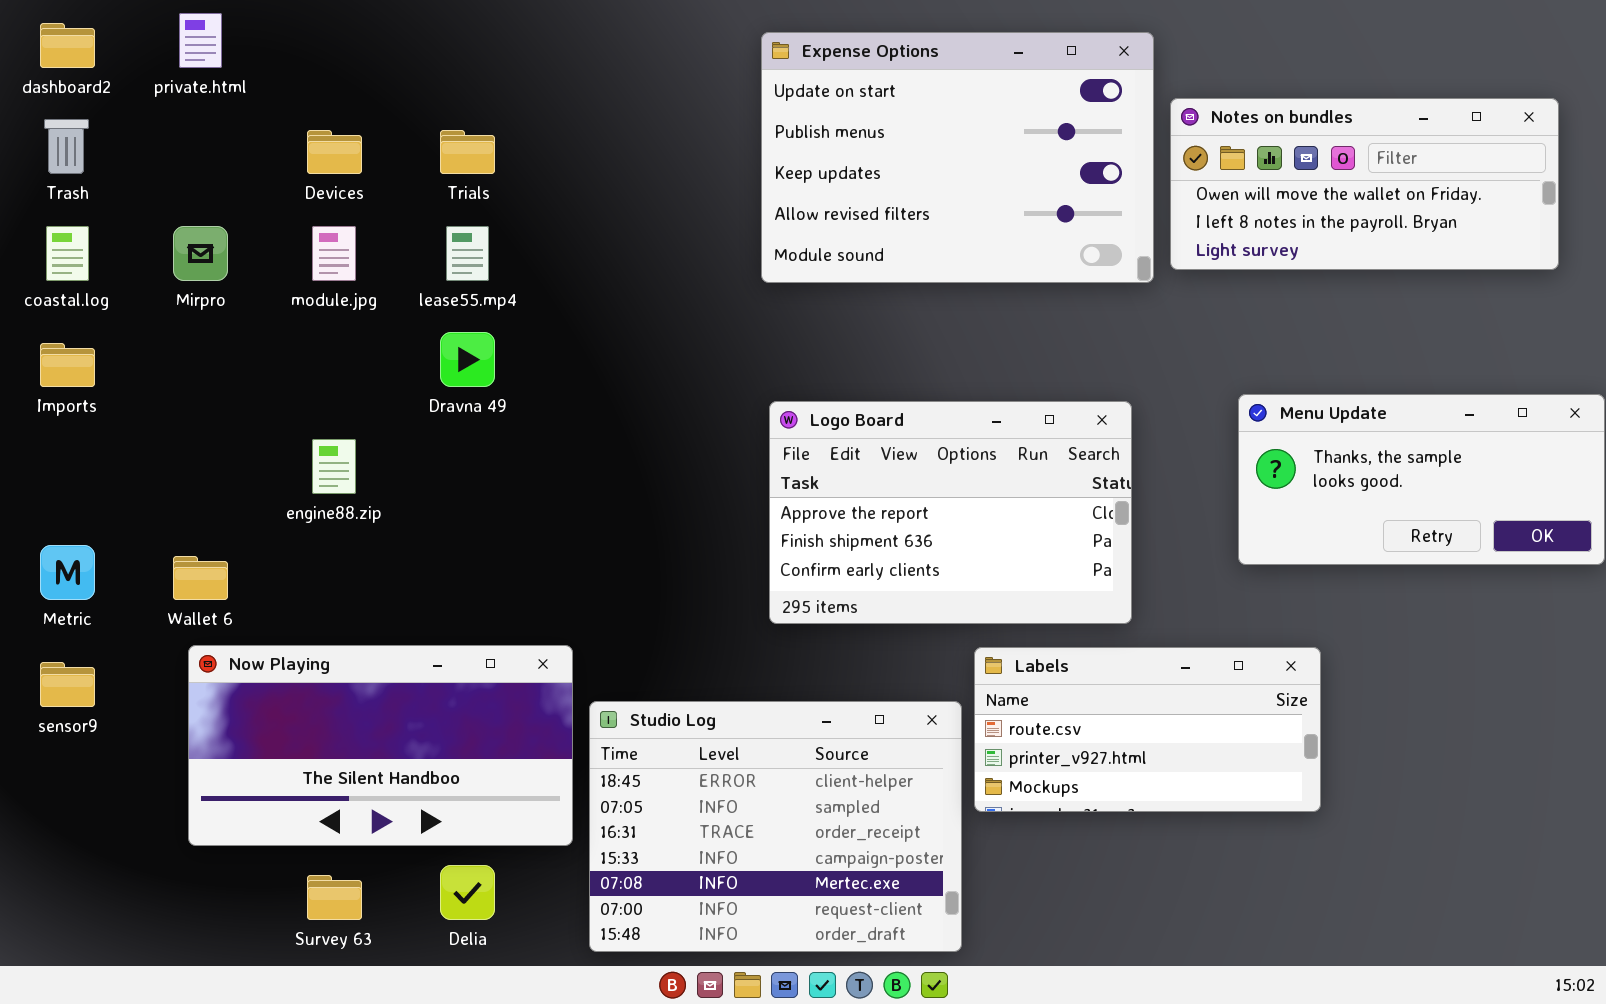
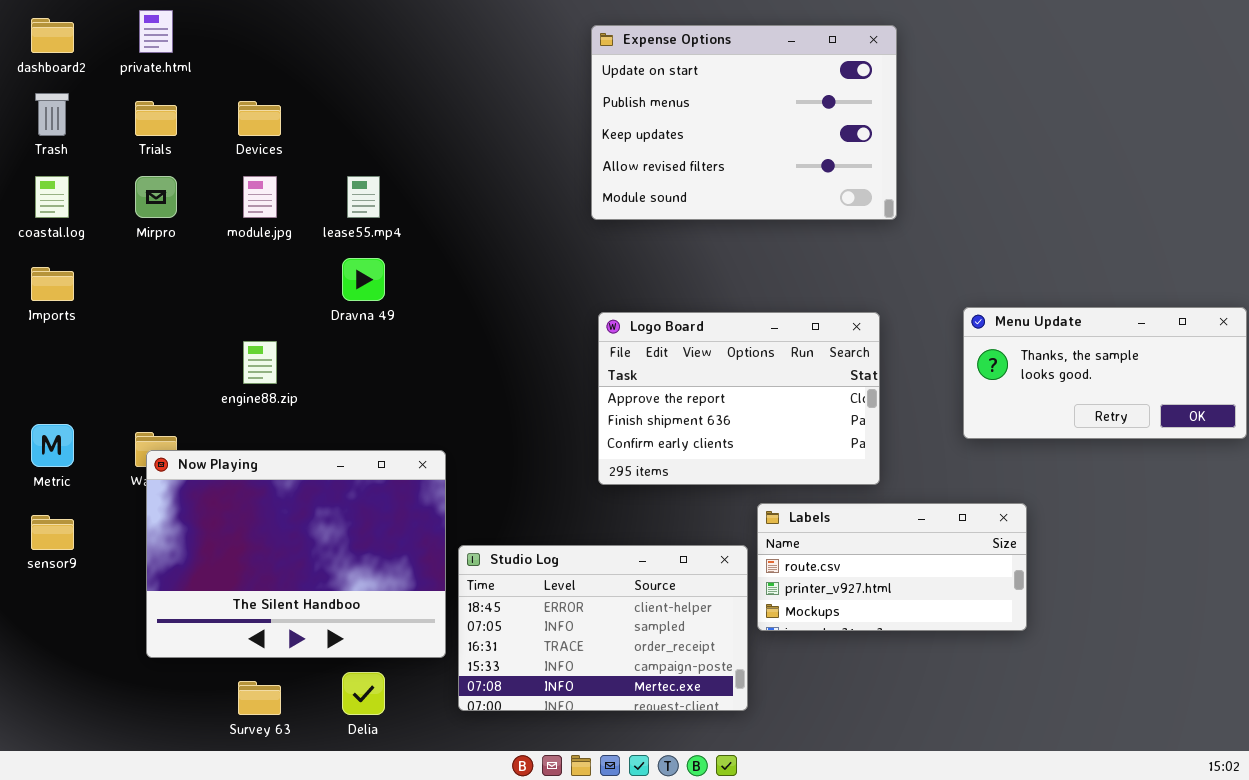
Notes on bundles: [1170,98,1559,270] -> none, closed
Trials: [440,130,495,174] -> [135,101,177,136], moved
Now Playing: [188,645,573,846] -> [146,450,446,658], resized
Studio Log: [589,701,962,952] -> [458,545,748,711], resized

